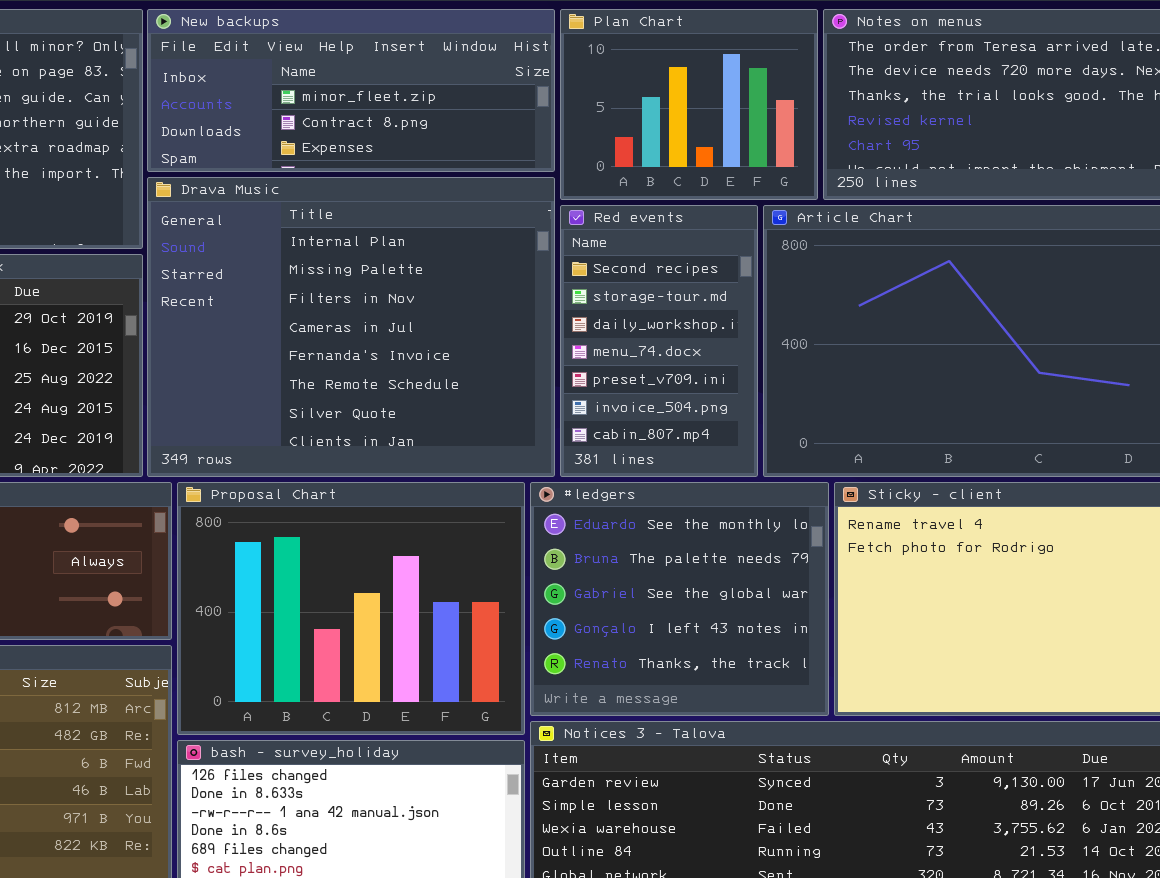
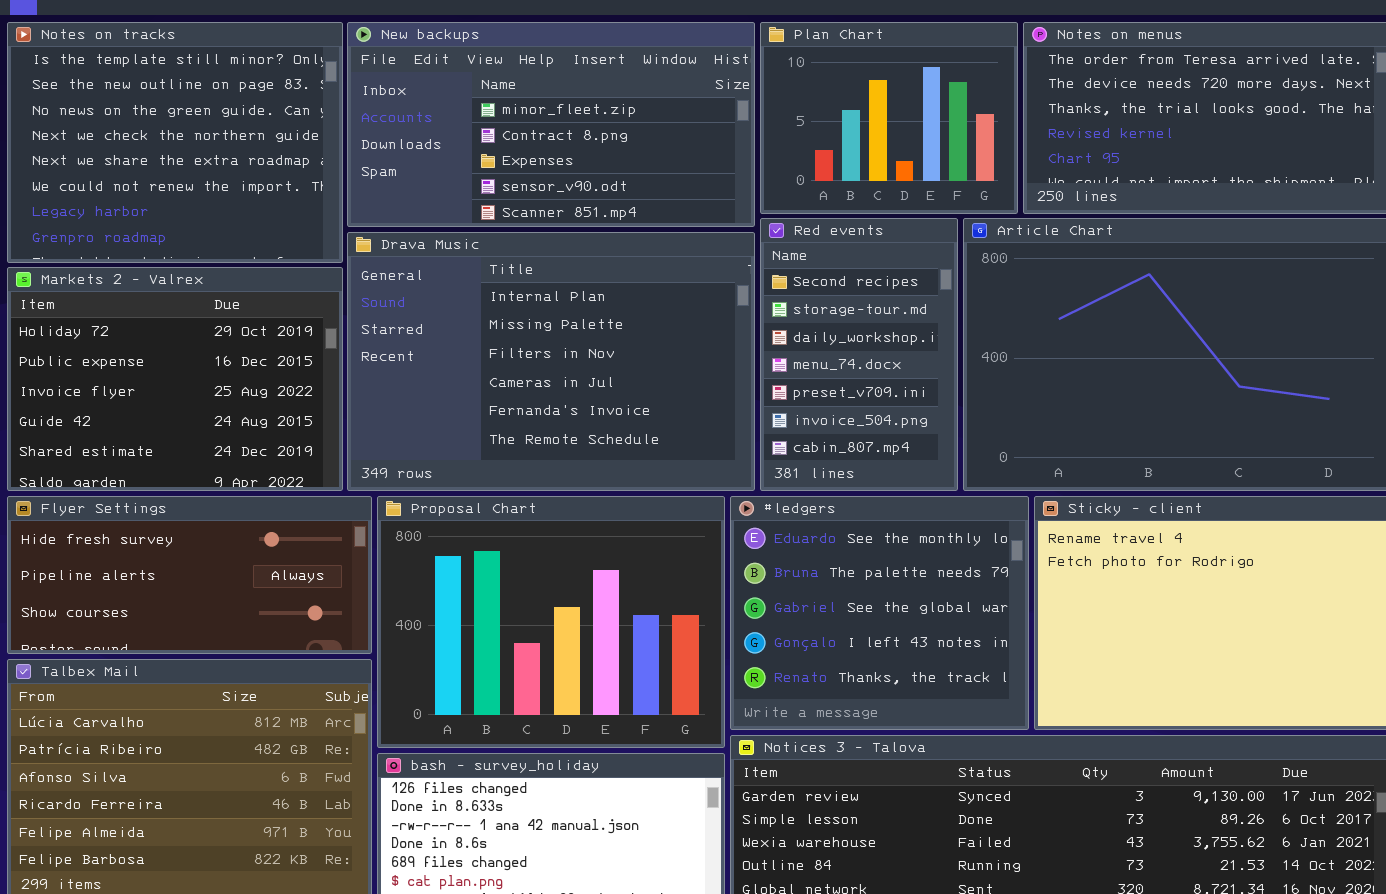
New backups: [147,9,555,172] -> [347,22,755,227], resized
Drava Music: [147,177,555,477] -> [347,232,755,491], resized

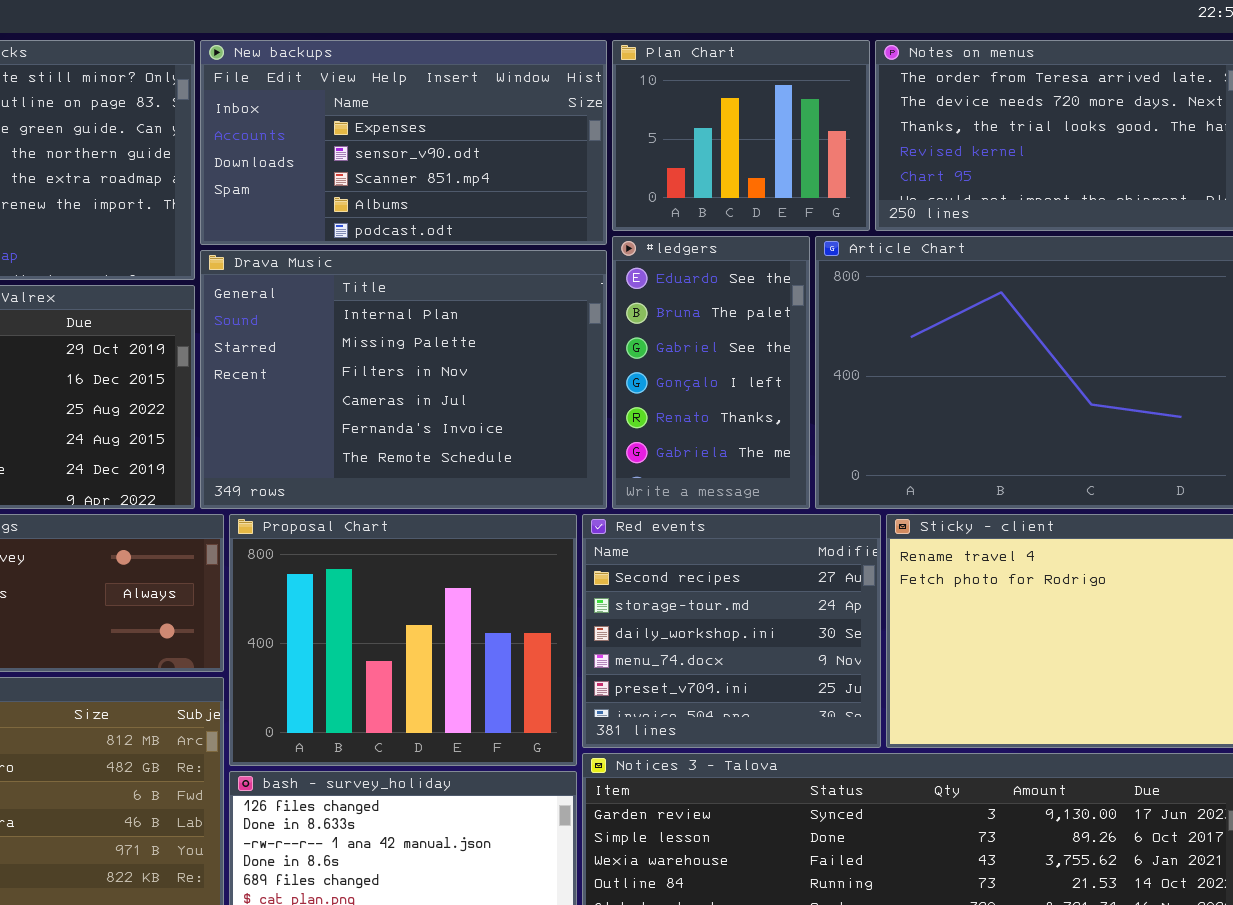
New backups: [347,22,755,227] -> [200,40,607,245], scrolled down 2 rows
Red events: [760,218,958,491] -> [582,514,881,748], moved, resized
#ledgers: [730,496,1029,730] -> [612,236,810,509], moved, resized

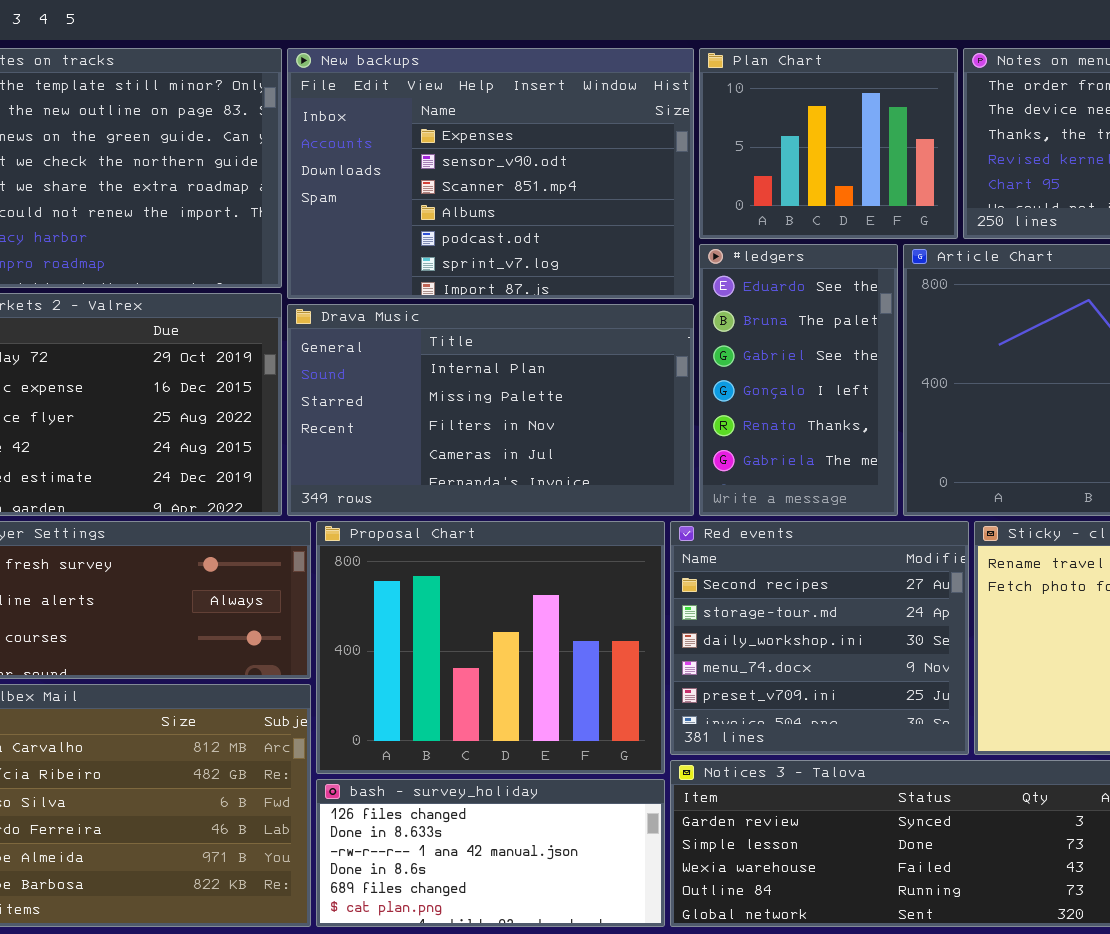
New backups: [200,40,607,245] -> [287,48,694,299], resized
Drava Music: [200,250,607,509] -> [287,304,694,516], resized

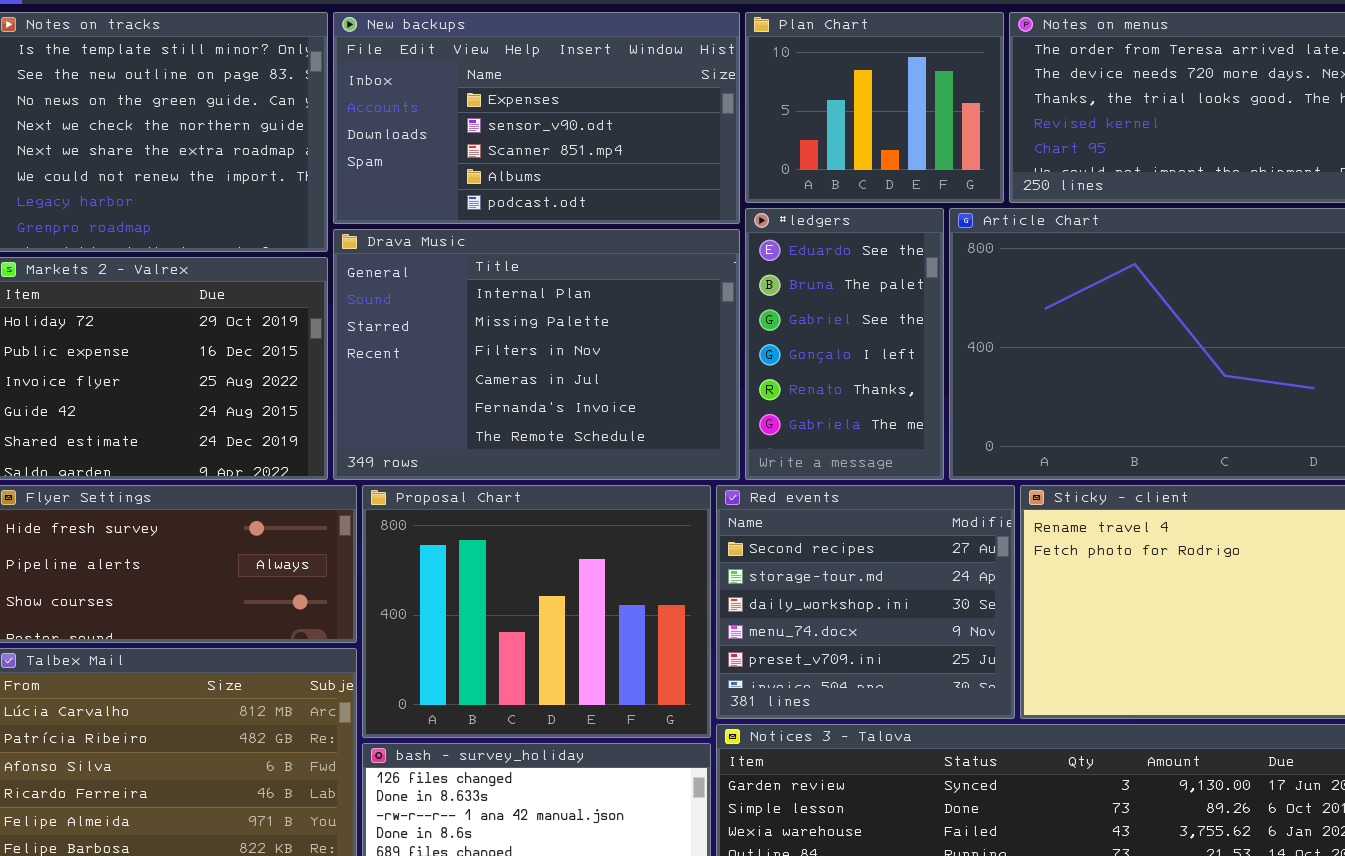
New backups: [287,48,694,299] -> [333,12,740,224], resized
Drava Music: [287,304,694,516] -> [333,229,740,480], resized

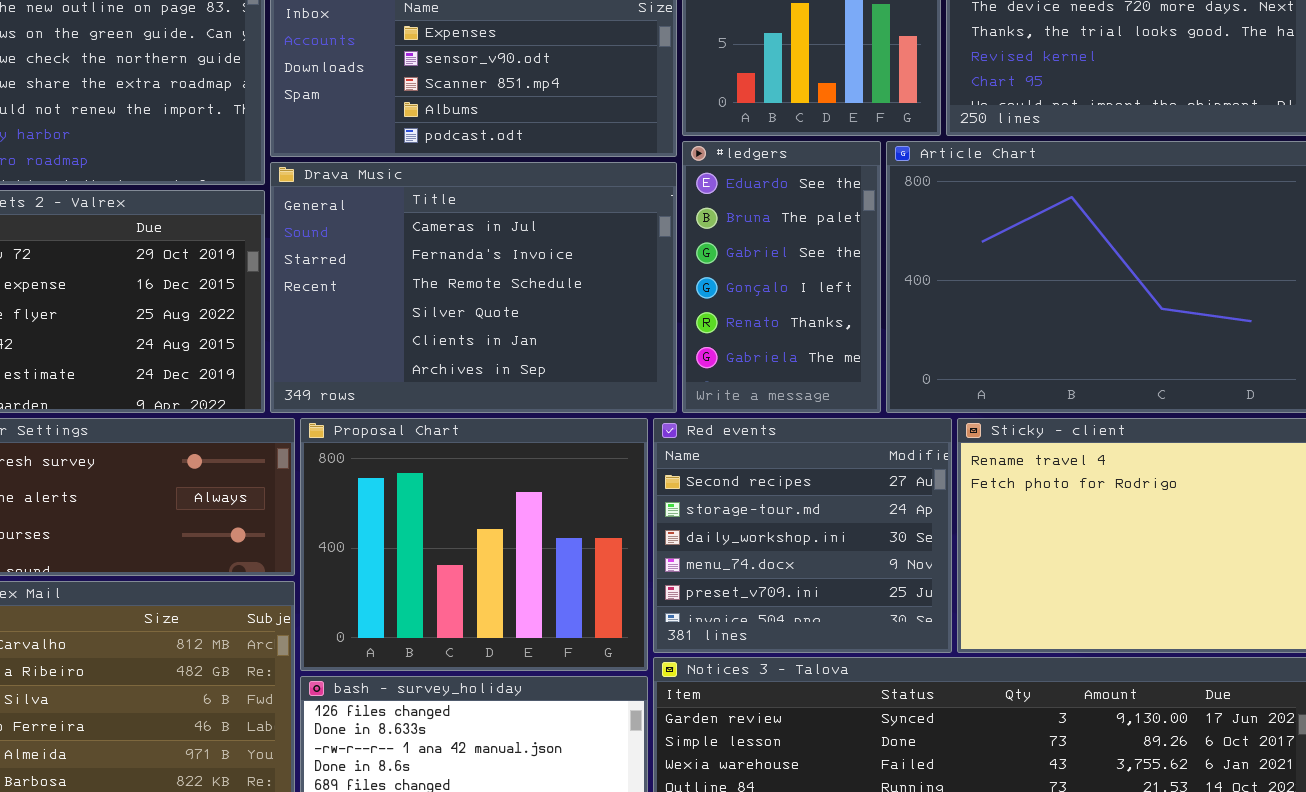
Drava Music: [333,229,740,480] -> [270,162,677,413], scrolled down 3 rows

